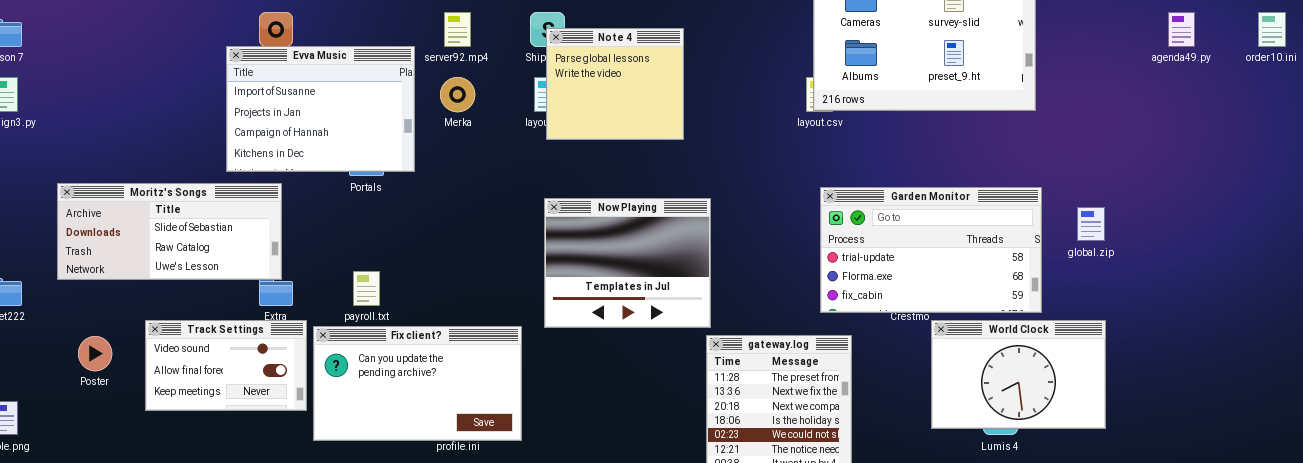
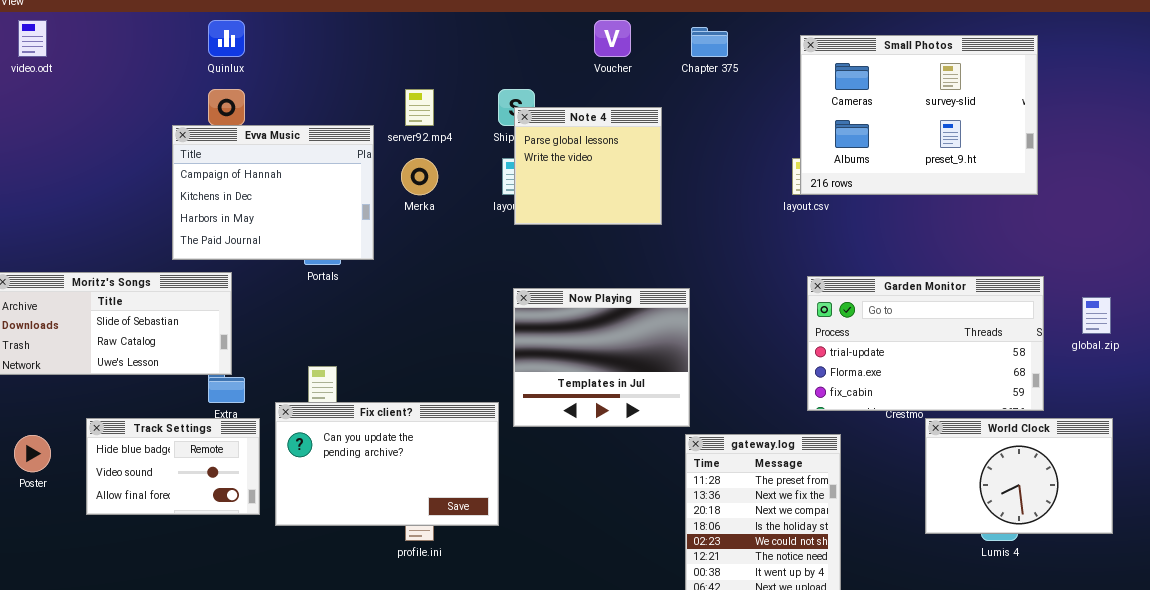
Evva Music: [226,46,415,172] -> [172,125,374,260], scrolled down 2 rows
Track Settings: [145,320,307,411] -> [86,418,260,515], scrolled up 1 row
Fix client?: [313,326,522,441] -> [275,402,499,526], moved

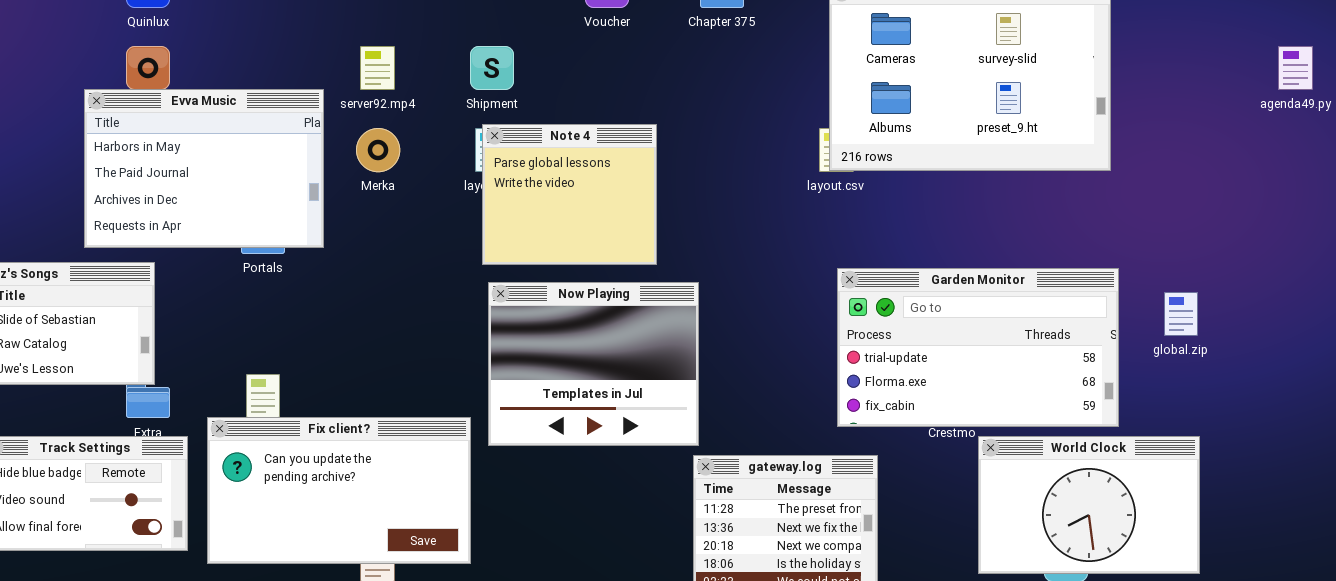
Note 4: [514,107,662,225] -> [482,124,657,265], moved
Evva Music: [172,125,374,260] -> [84,89,324,248], scrolled down 2 rows

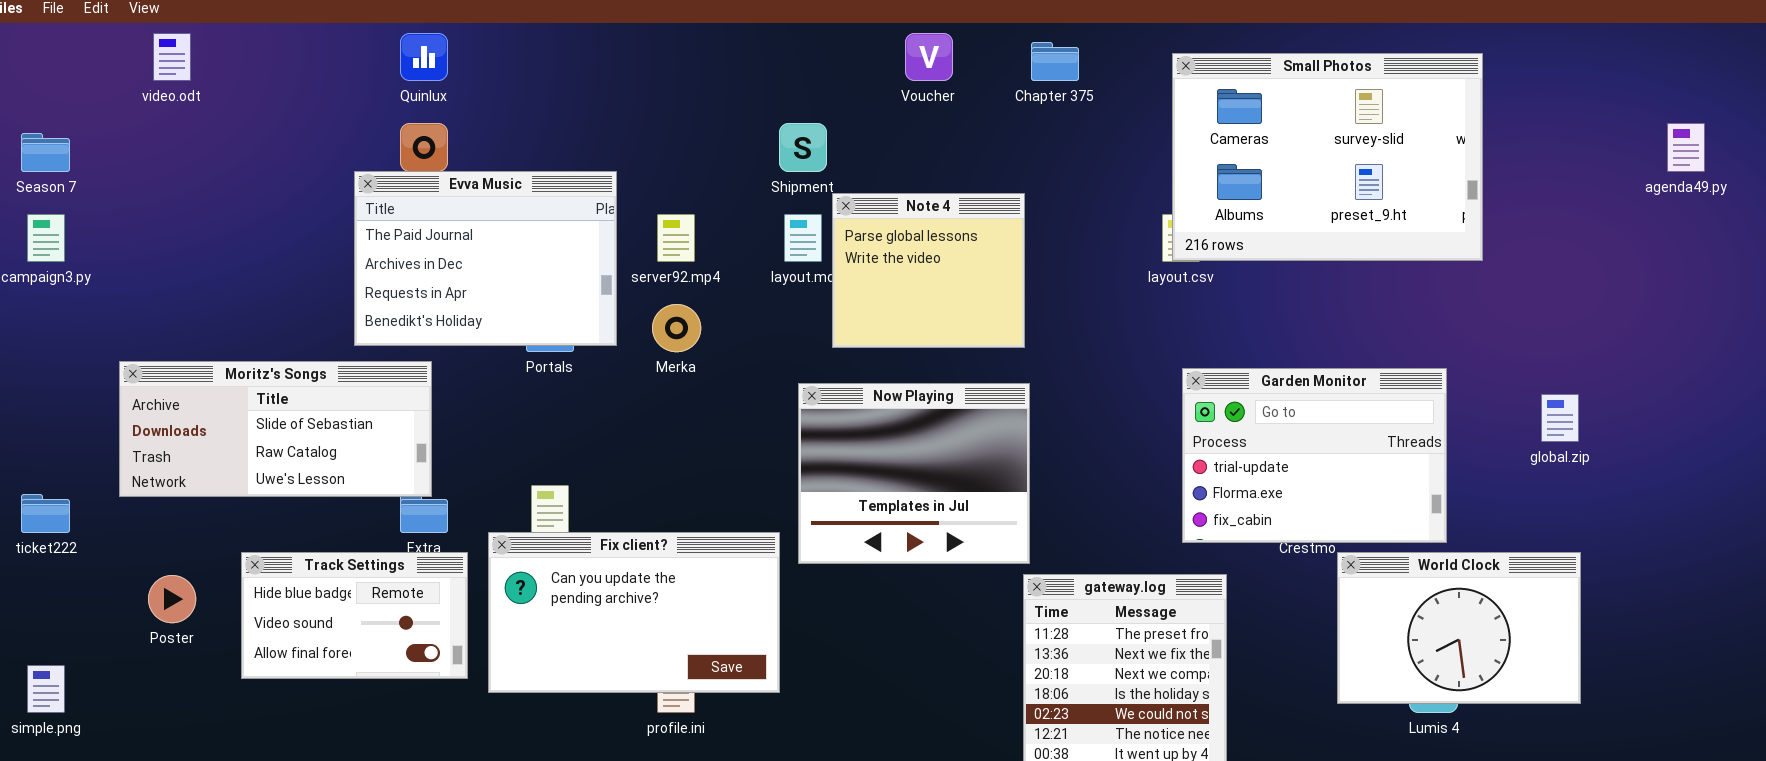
server92.mp4: [360,46,395,90] -> [657,214,695,262], moved
Evva Music: [84,89,324,248] -> [354,171,617,346], scrolled down 1 row
Note 4: [482,124,657,265] -> [832,193,1025,348], moved
Merka: [356,128,400,172] -> [652,304,701,352], moved
Garden Monitor: [837,268,1119,427] -> [1182,368,1447,543], resized

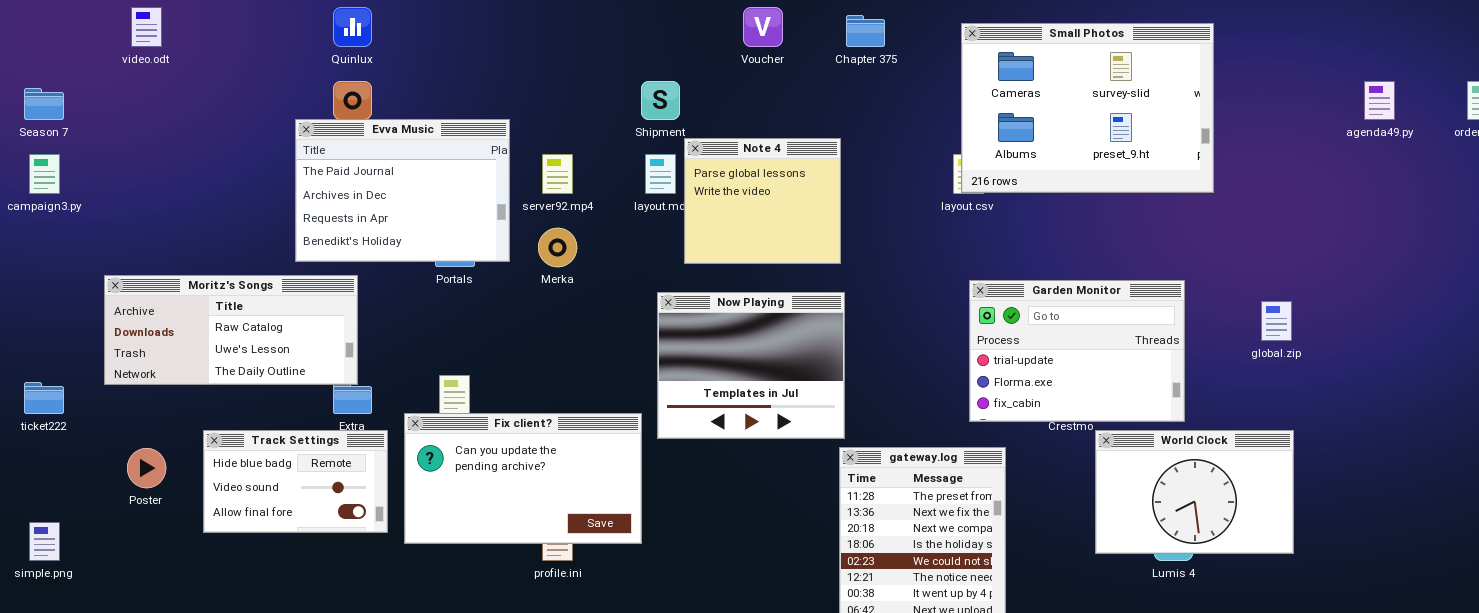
Moritz's Songs: [119,361,432,497] -> [104,275,358,385], scrolled down 1 row

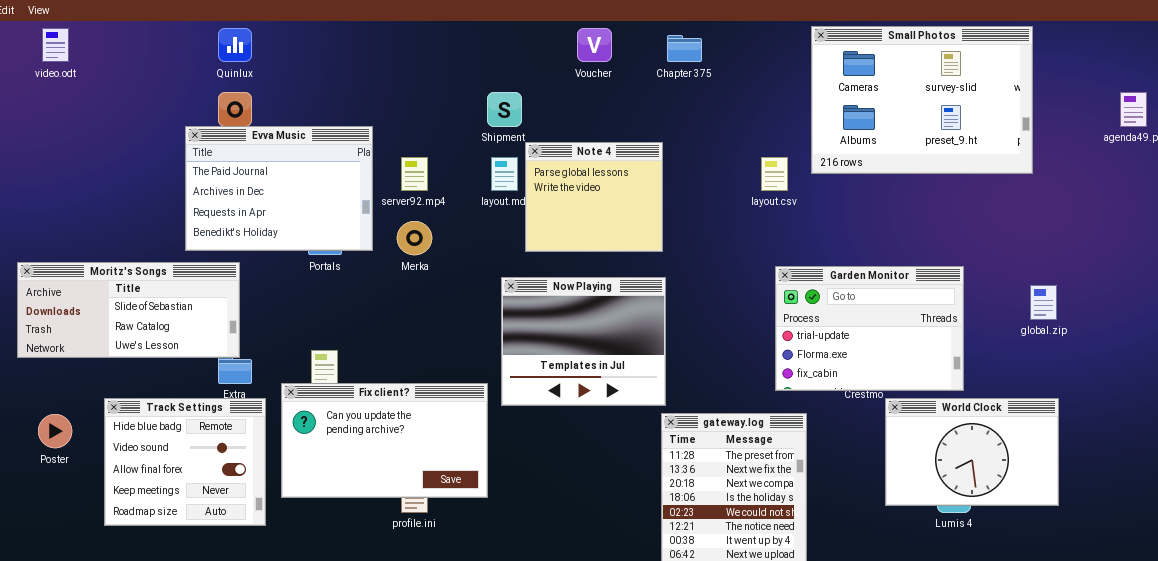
Small Photos: [961,23,1214,193] -> [811,26,1033,174], moved
Moritz's Songs: [104,275,358,385] -> [17,262,240,358], scrolled up 1 row
Track Settings: [203,430,388,533] -> [104,398,266,526], resized

